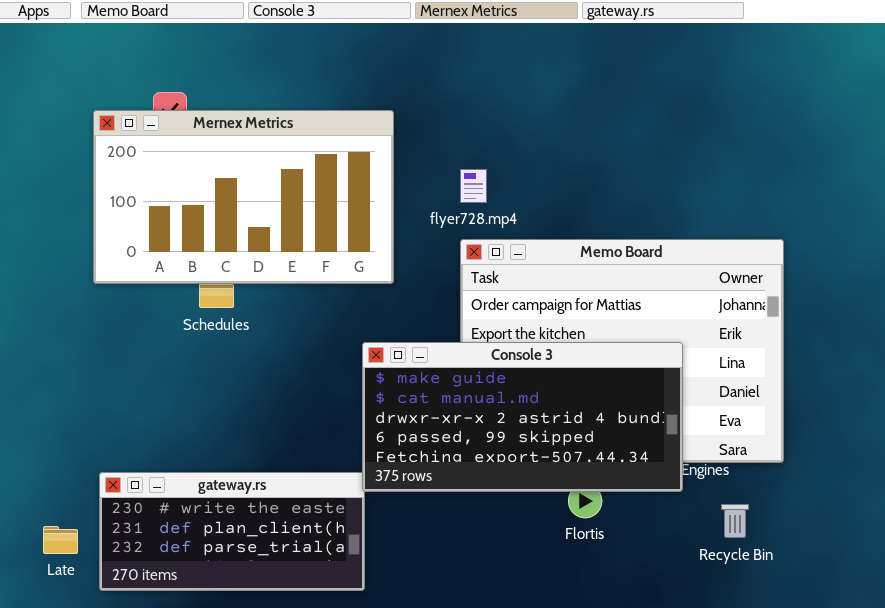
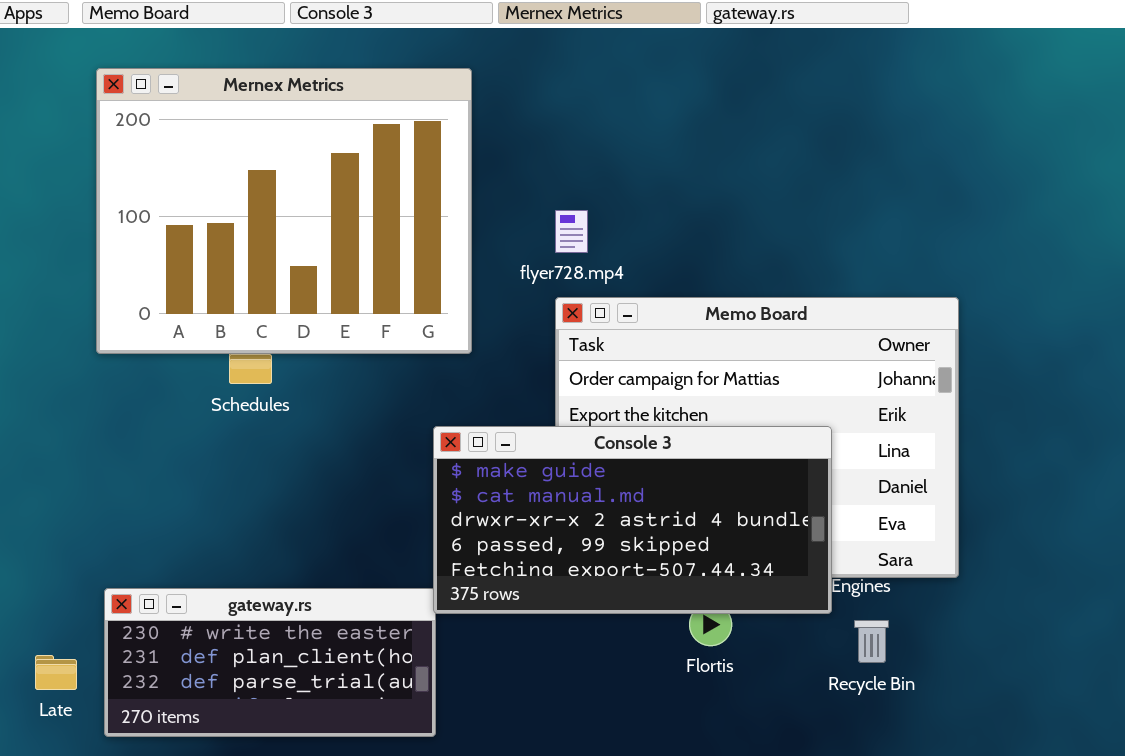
Mernex Metrics: [93,110,394,284] -> [96,68,472,354], resized
Recycle Bin: [721,504,749,538] -> [854,620,889,663], moved

